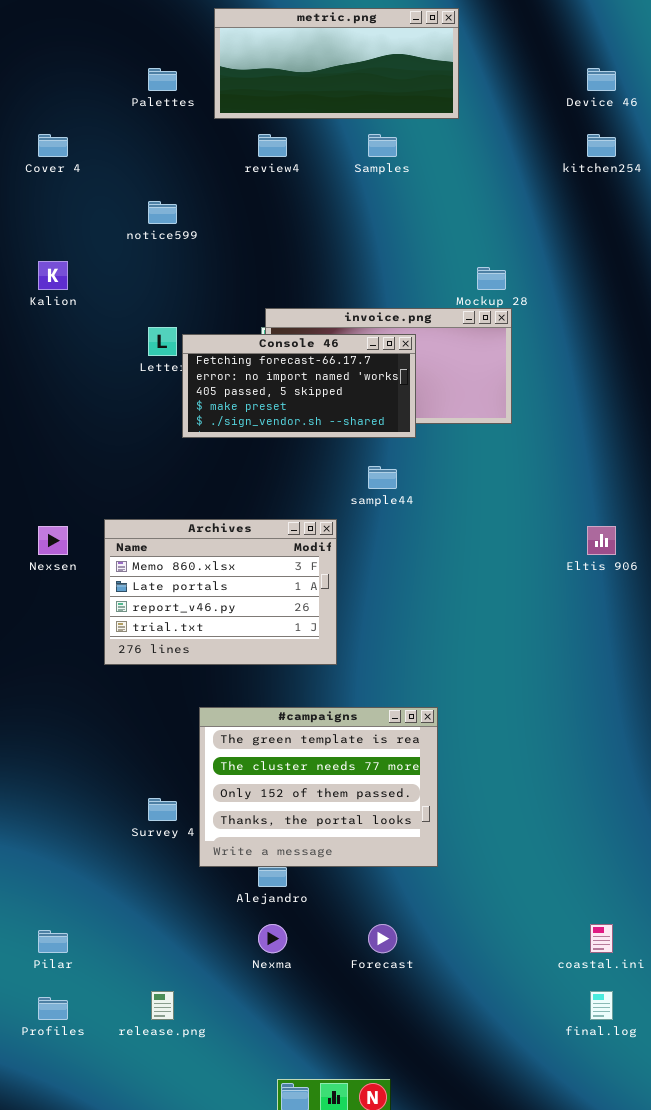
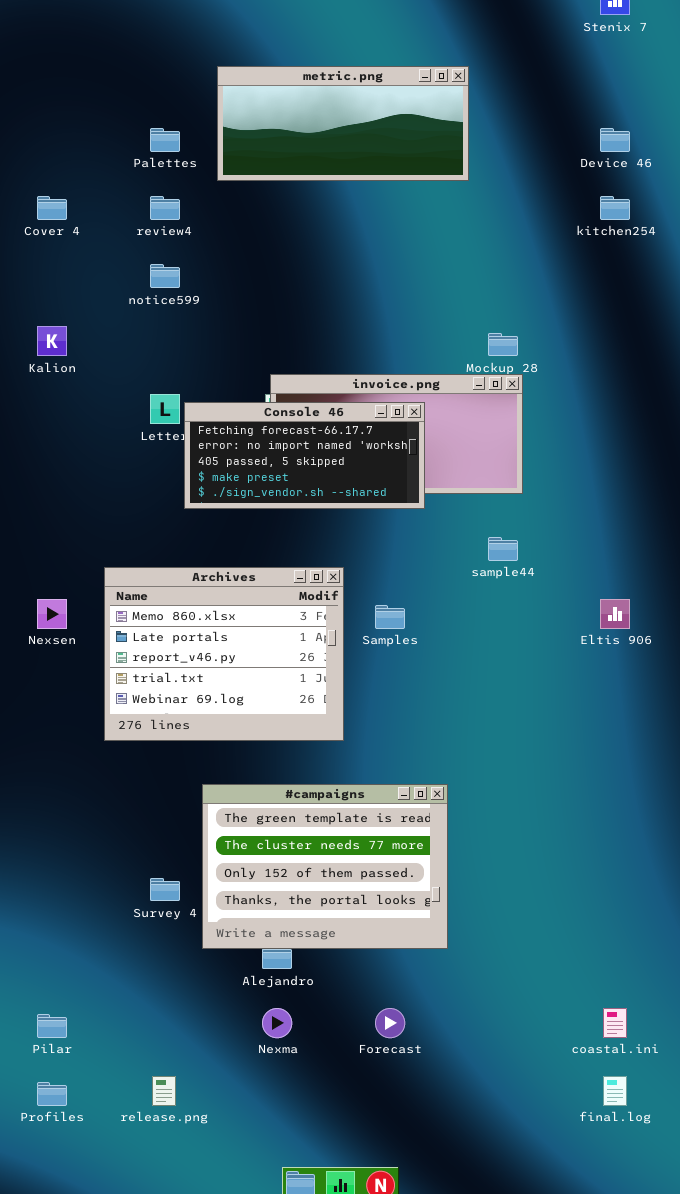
review4: [258,134,287,157] -> [150,196,180,220], moved
Samples: [368,134,397,157] -> [375,605,405,629], moved
sample44: [368,466,397,489] -> [488,537,518,561], moved
Archives: [104,519,337,665] -> [104,567,344,741], resized

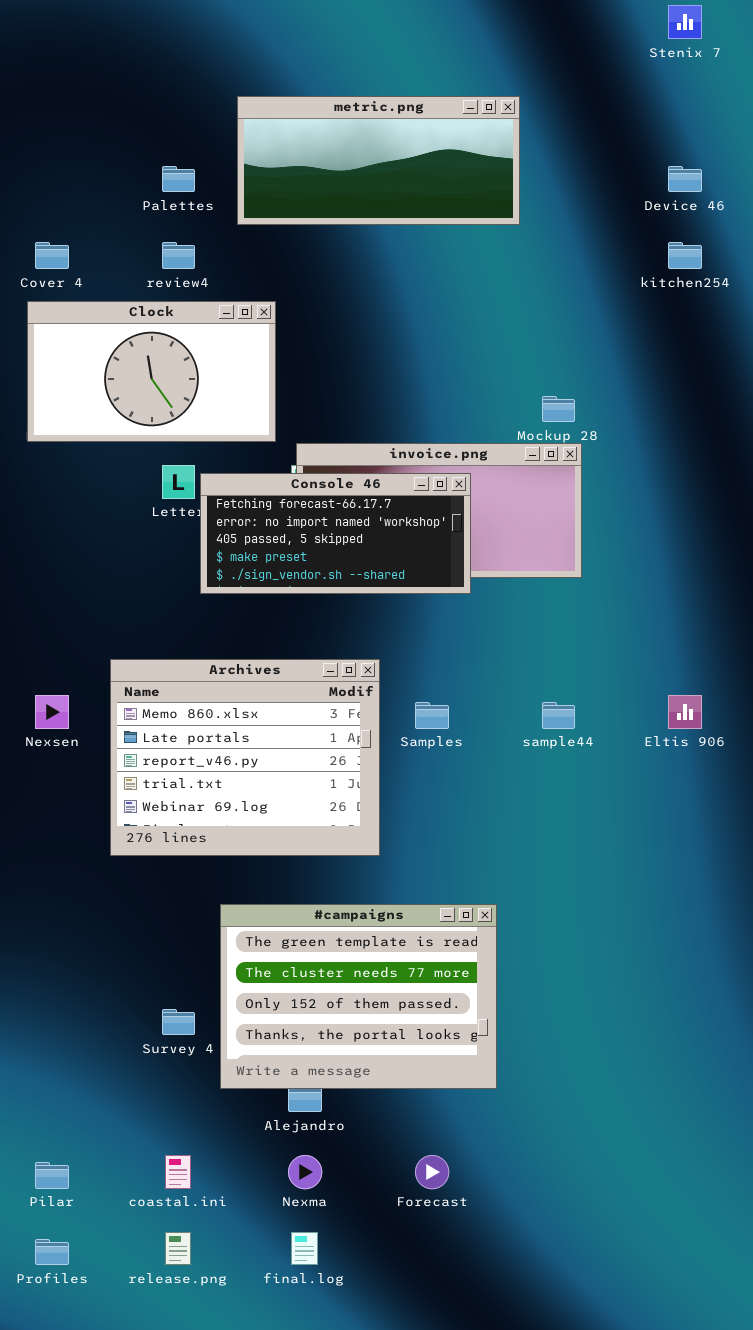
Clock: none -> [27,301,276,442], opened
sample44: [488,537,518,561] -> [542,702,575,729], moved
coastal.ini: [603,1008,627,1038] -> [165,1155,191,1189], moved
final.log: [603,1076,627,1106] -> [291,1232,318,1265], moved

